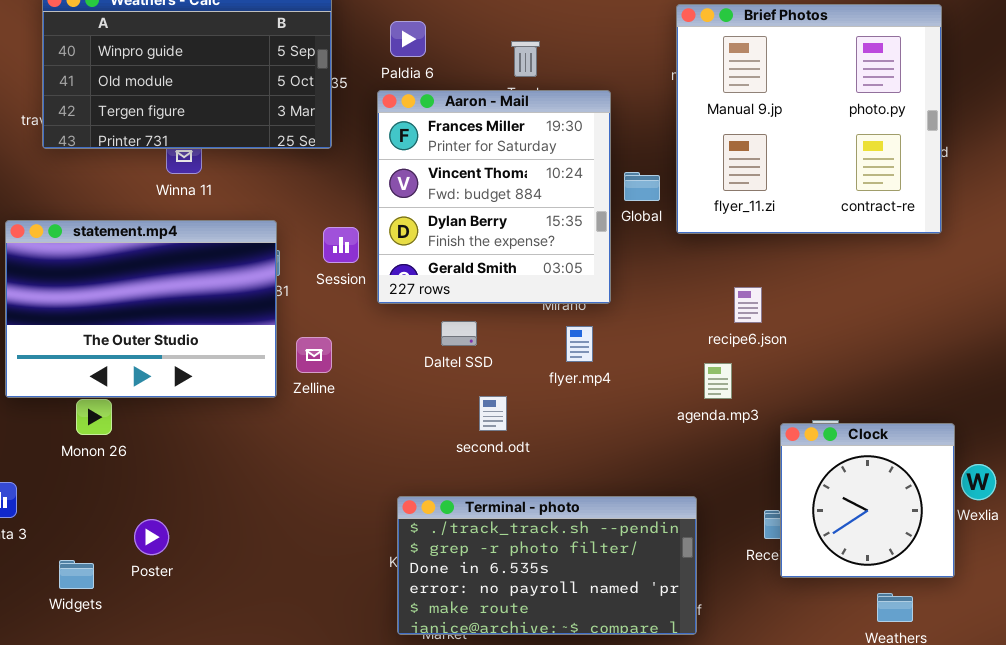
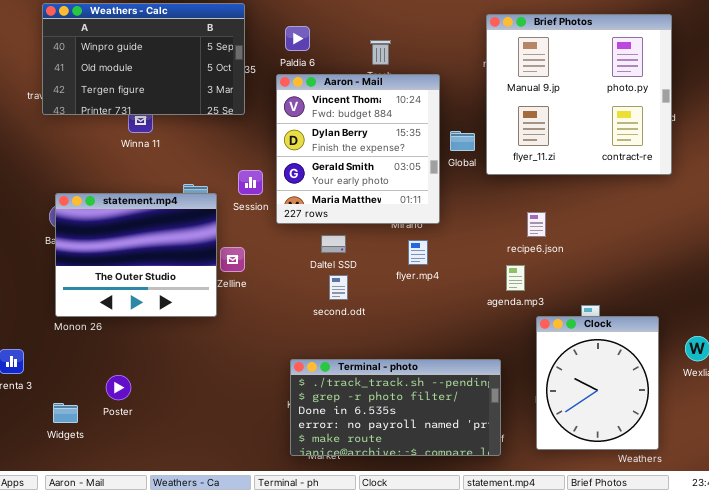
Aaron - Mail: [377,90,611,304] -> [276,74,440,224], scrolled down 1 row
statement.mp4: [5,220,277,398] -> [55,193,217,317], moved, resized
second.odt: [479,396,507,431] -> [329,275,348,300], moved
Clock: [780,423,955,578] -> [536,316,659,450], moved, resized

